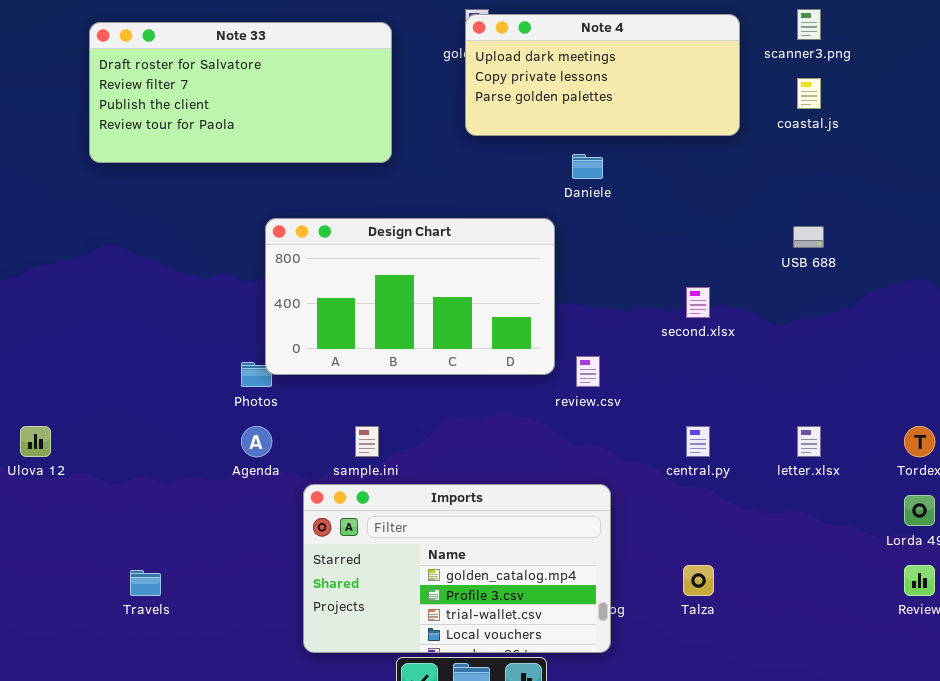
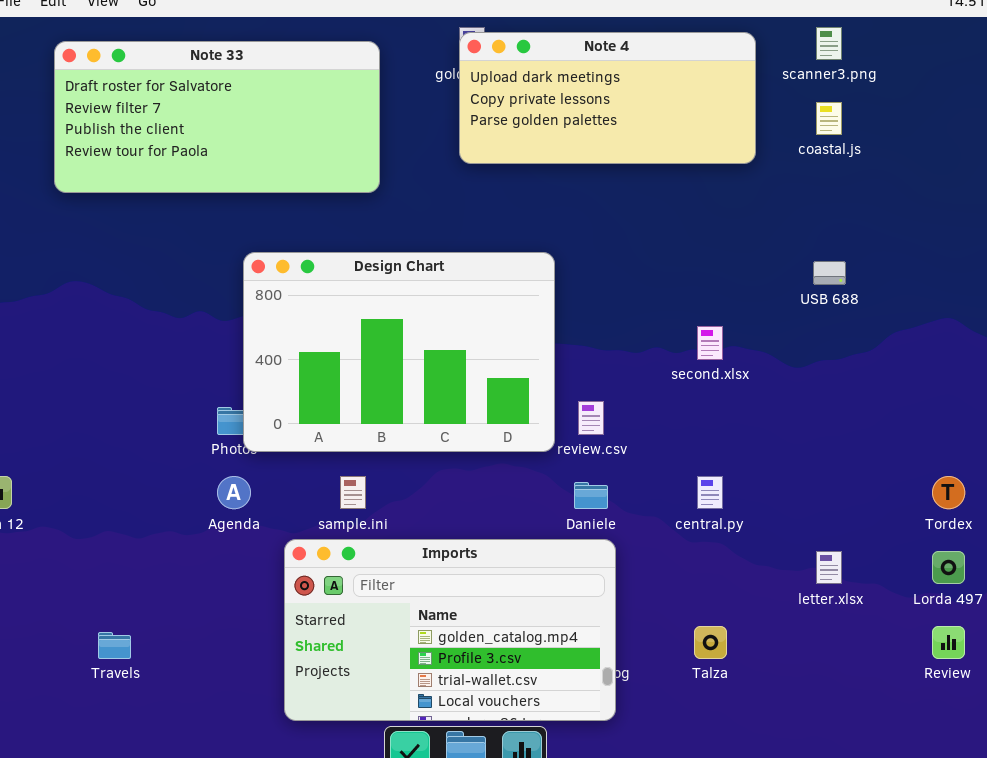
Daniele: [572,154,603,179] -> [574,482,608,509], moved
Design Chart: [265,218,555,375] -> [243,252,555,452], resized
letter.xlsx: [797,426,821,457] -> [816,551,842,584], moved

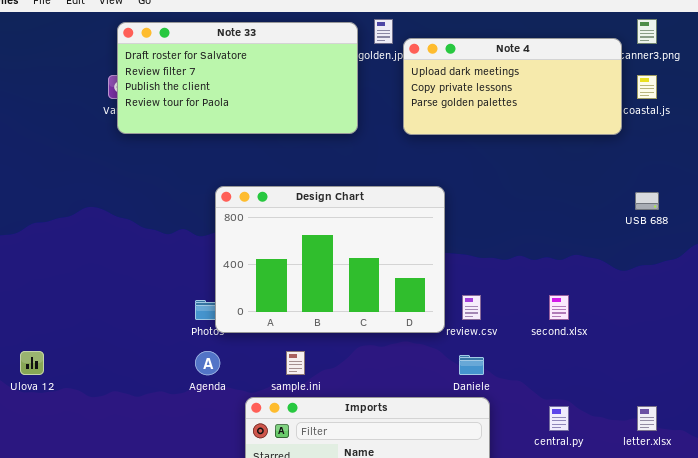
Note 4: [459,32,756,164] -> [403,38,622,135], moved
Note 33: [54,41,380,193] -> [117,22,358,134], moved
second.xlsx: [697,326,723,360] -> [549,295,569,320], moved
central.py: [697,476,723,509] -> [549,406,569,431], moved

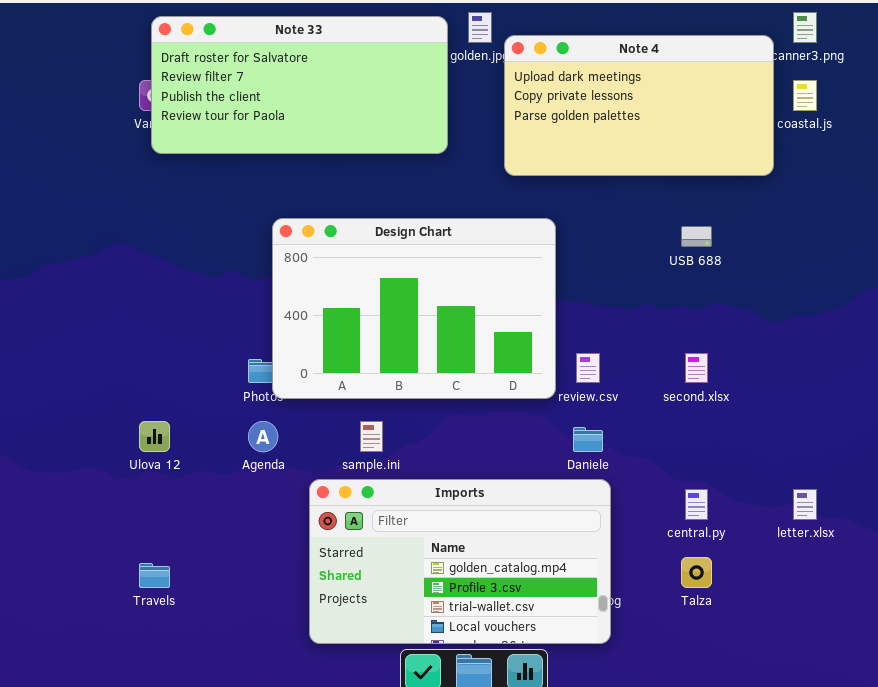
Note 4: [403,38,622,135] -> [504,35,774,176], resized
USB 688: [635,192,659,210] -> [681,226,712,247], moved
Ulova 12: [20,351,44,375] -> [139,421,170,452], moved

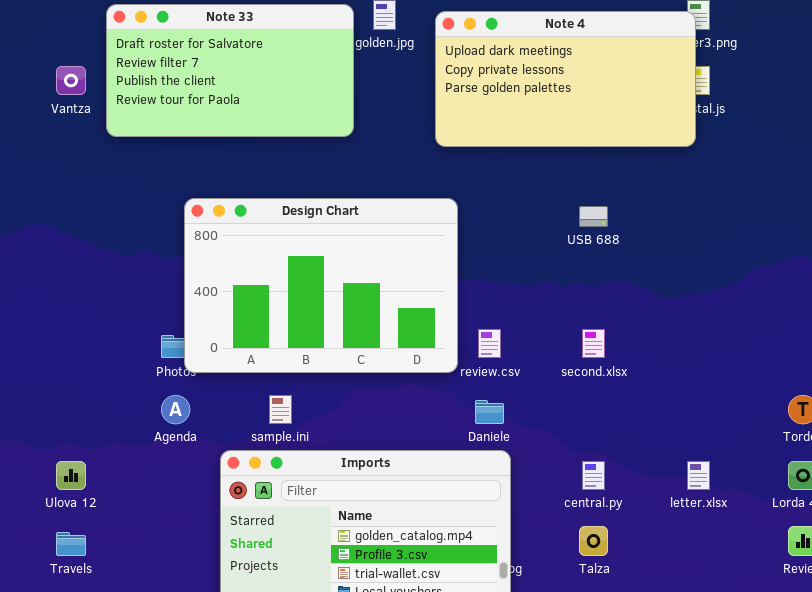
Note 33: [151,16,448,154] -> [106,4,354,137], resized
Note 4: [504,35,774,176] -> [435,11,696,147], moved
Ulova 12: [139,421,170,452] -> [56,461,86,490], moved

